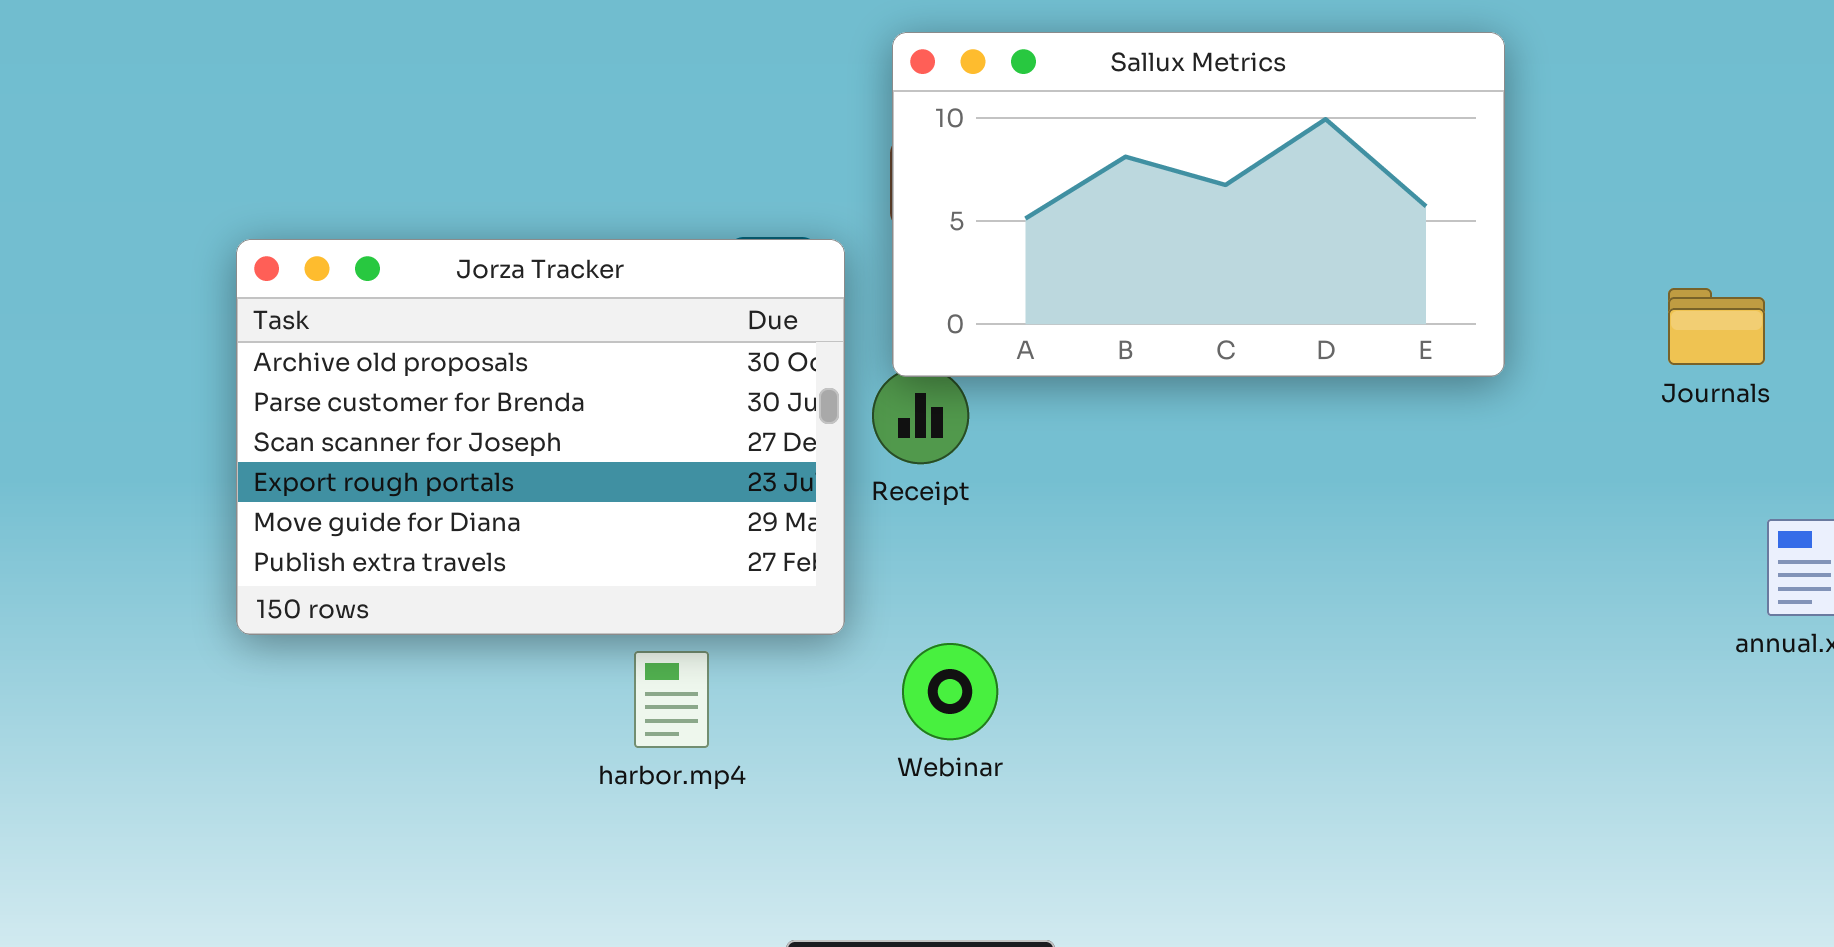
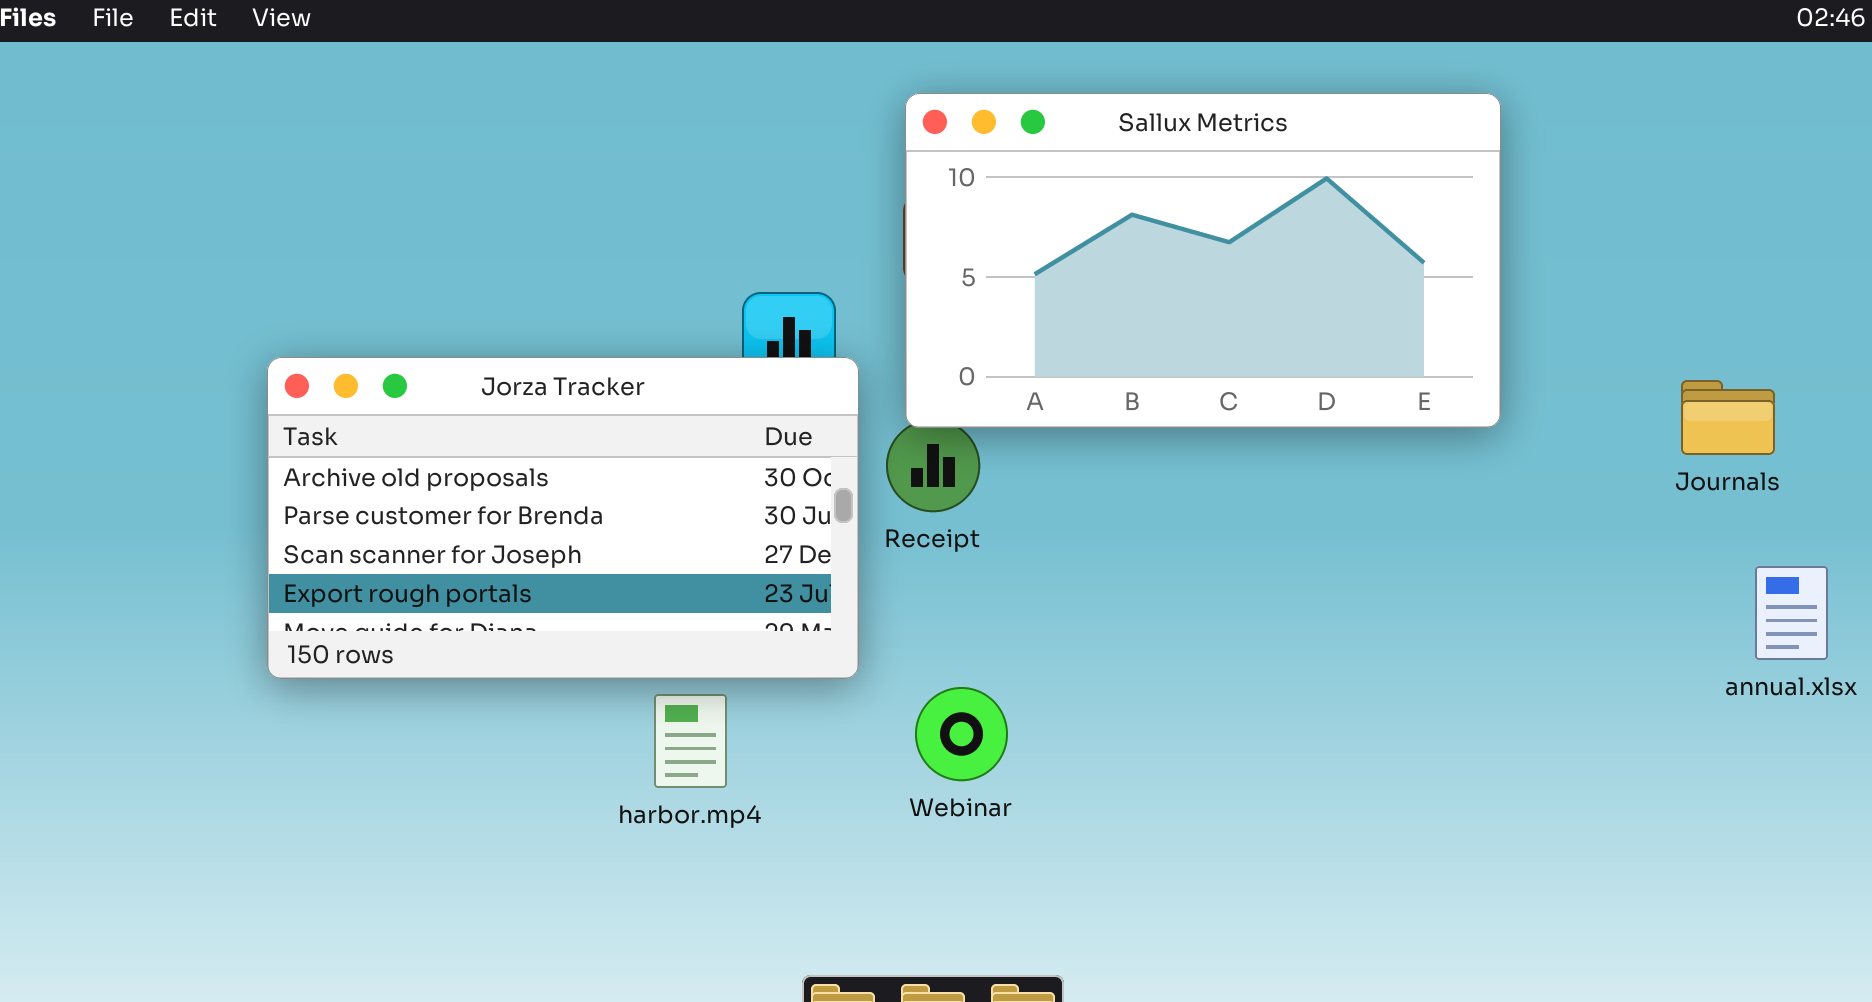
Jorza Tracker: [236,239,845,635] -> [267,357,859,679], resized
Journals: [1668,288,1765,365] -> [1681,380,1775,455], moved

